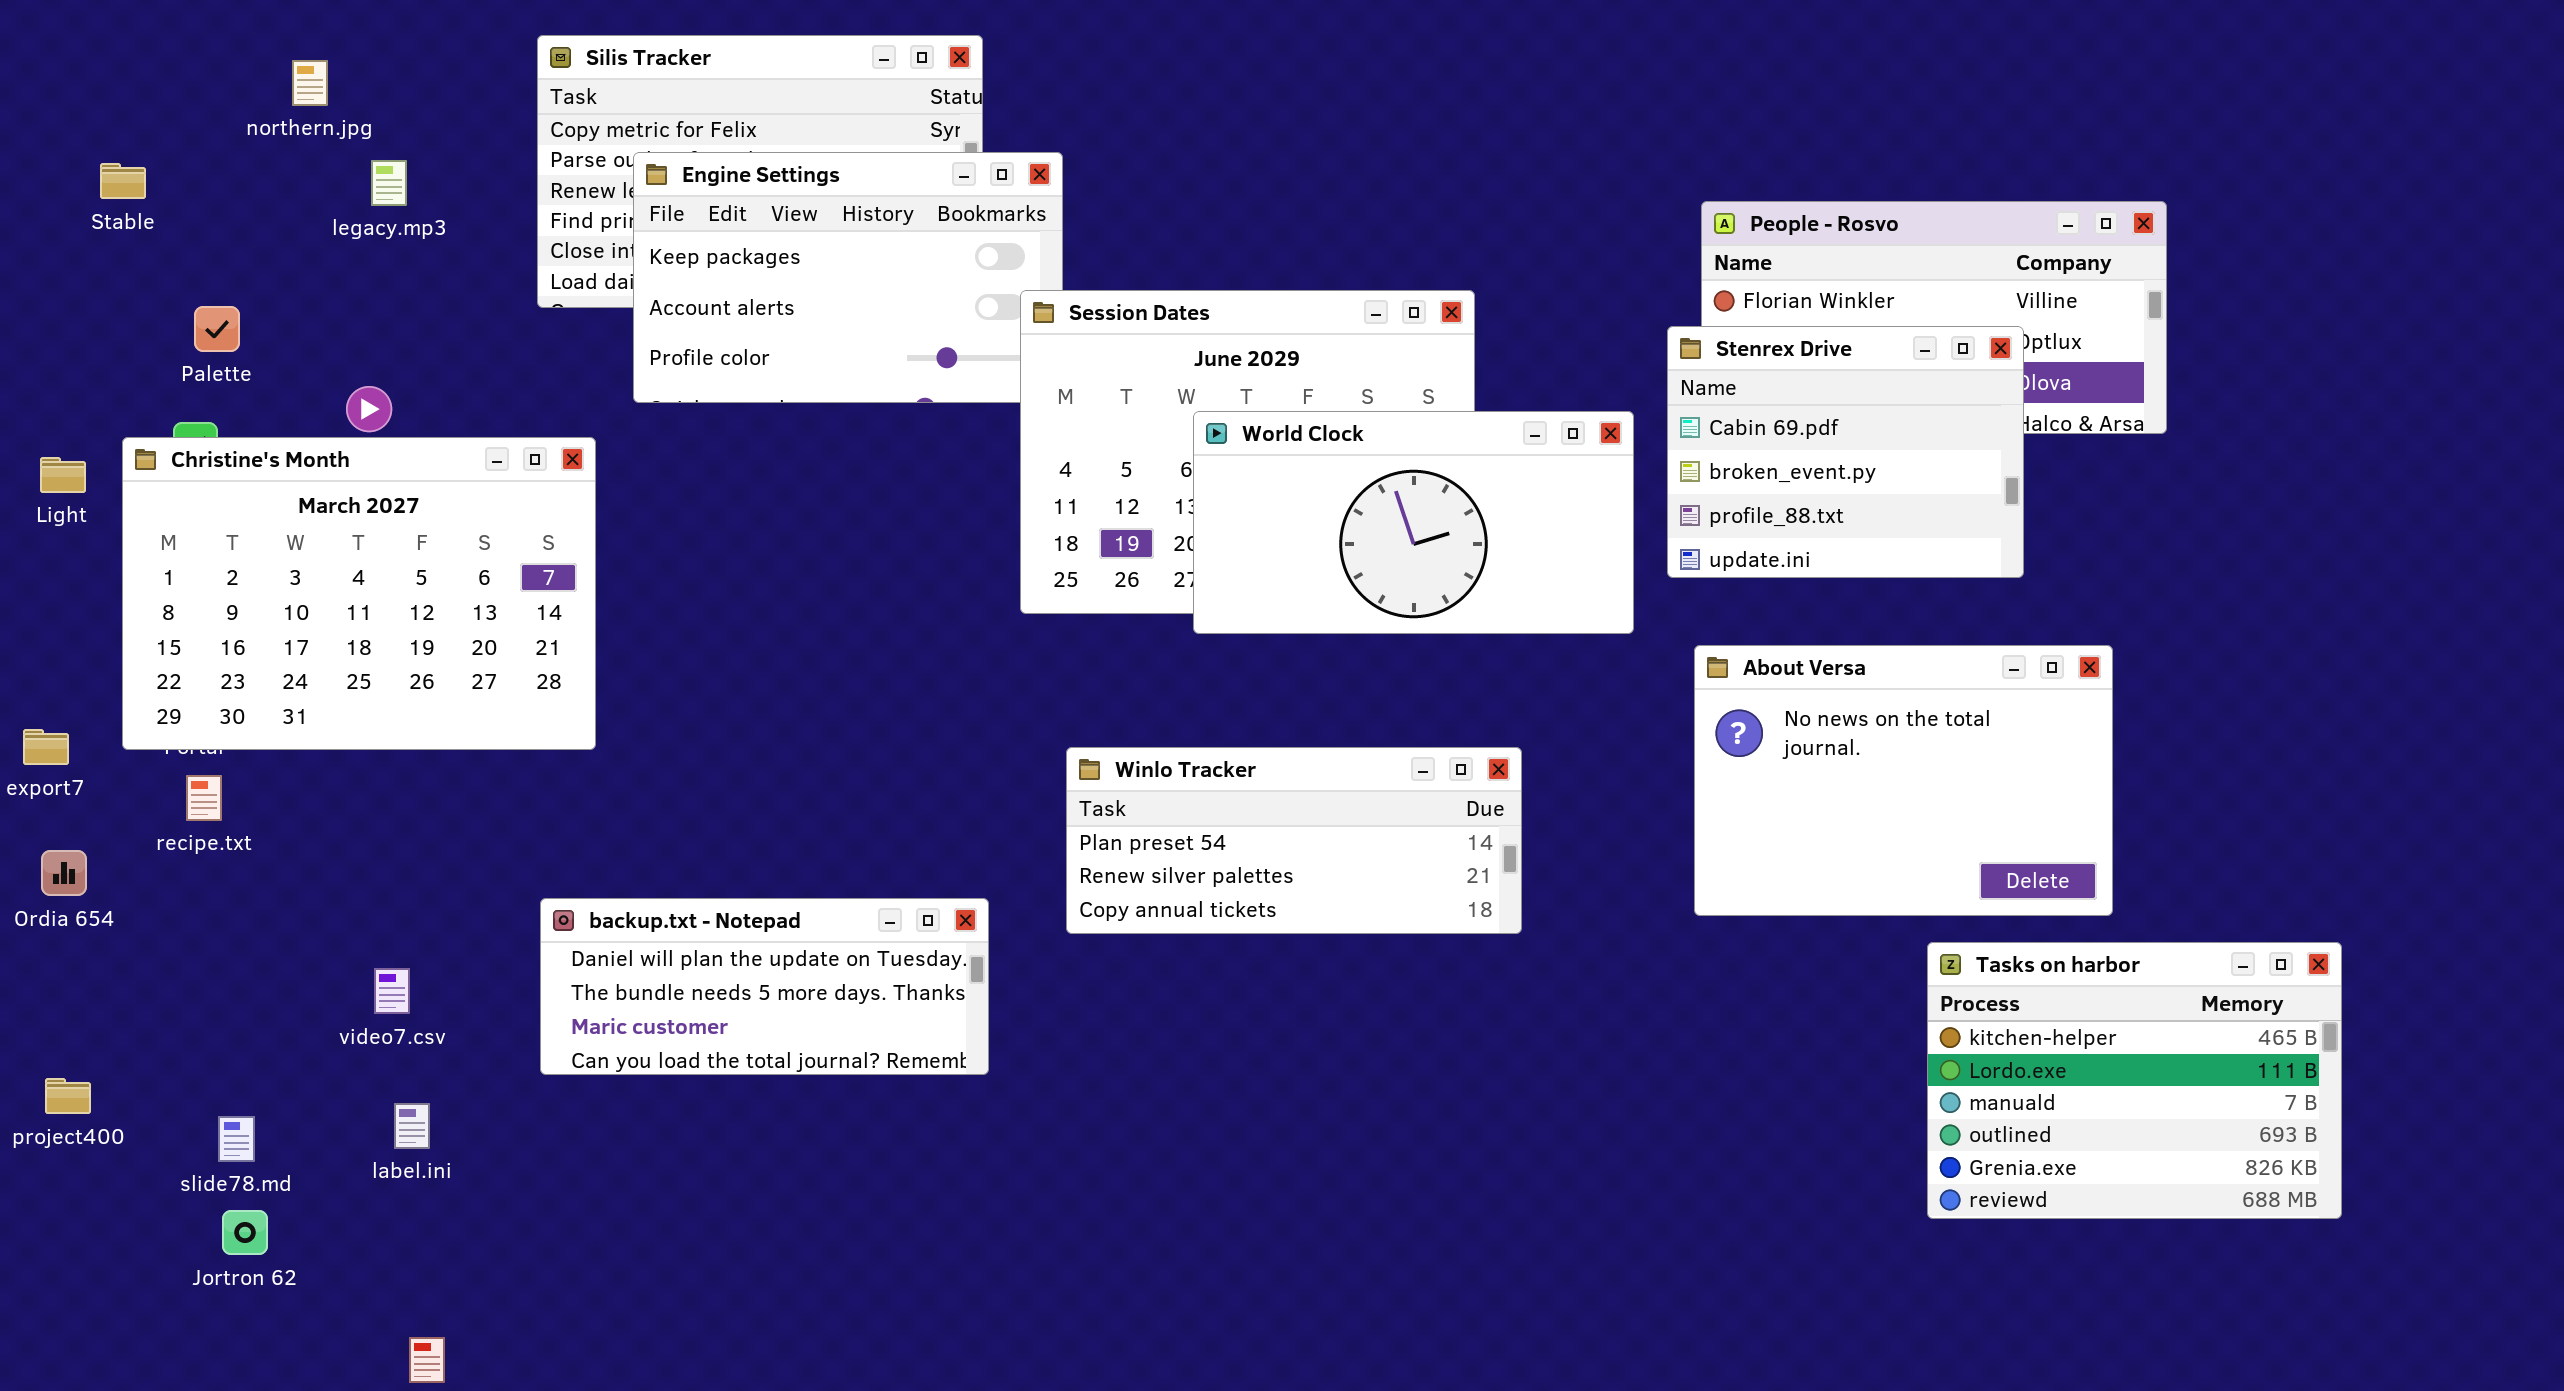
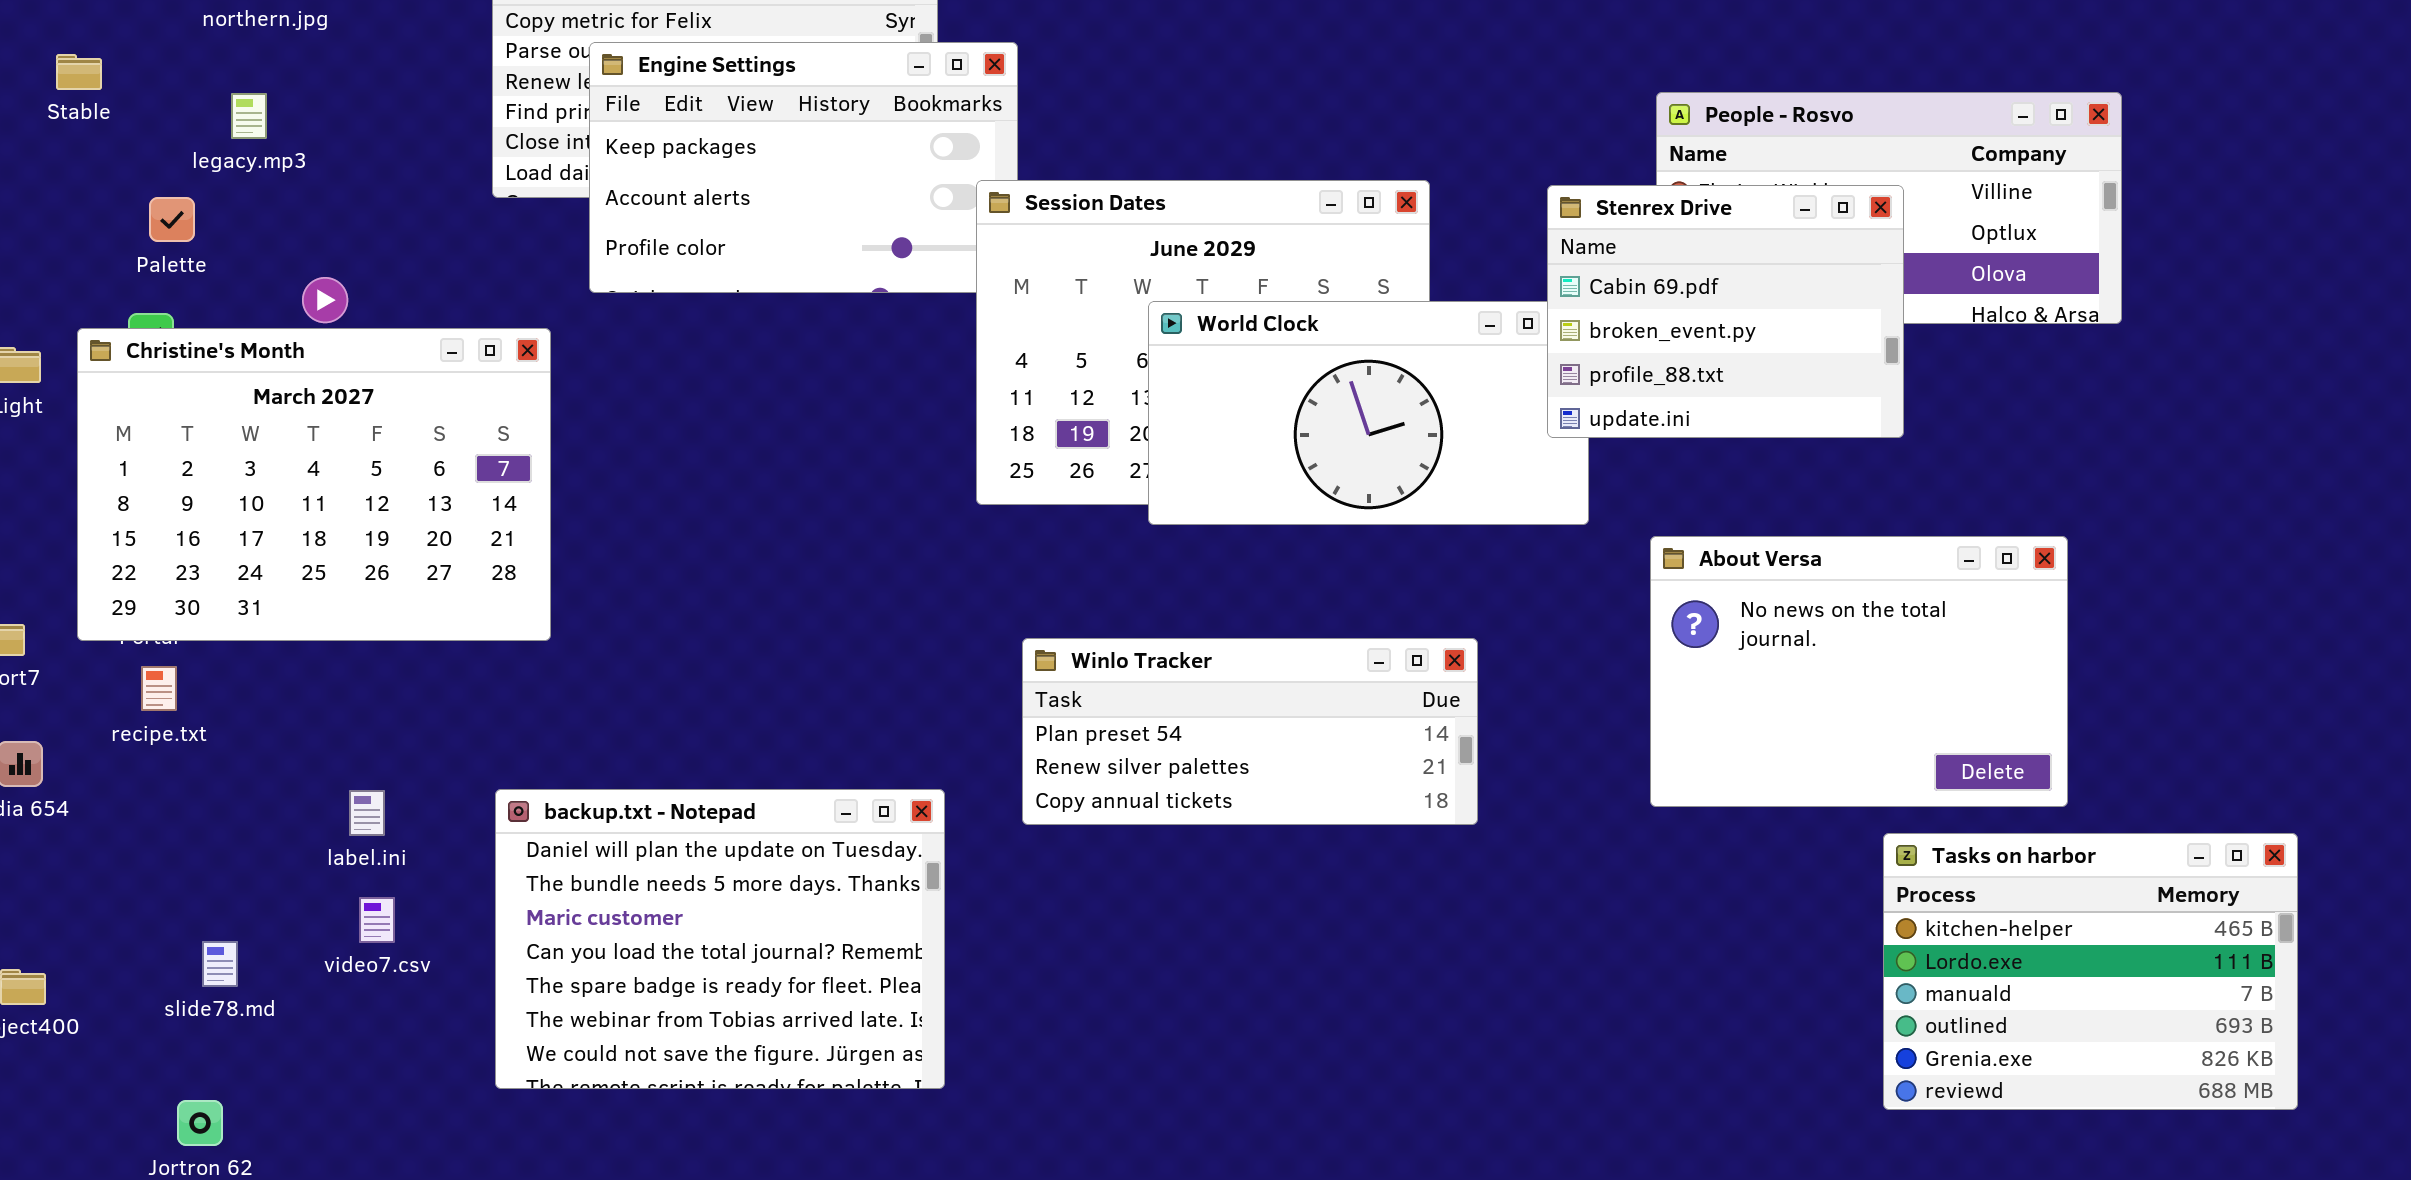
legacy.mp3: [371,160,407,206] -> [231,93,267,139], moved
Stenrex Drive: [1667,326,2024,578] -> [1547,185,1904,438], moved
backup.txt - Notepad: [540,898,989,1075] -> [495,789,945,1089], resized
video7.csv: [374,968,410,1014] -> [359,897,395,943], moved
label.ini: [394,1103,430,1149] -> [349,790,385,836], moved
slide78.md: [218,1116,255,1162] -> [202,941,238,987], moved

